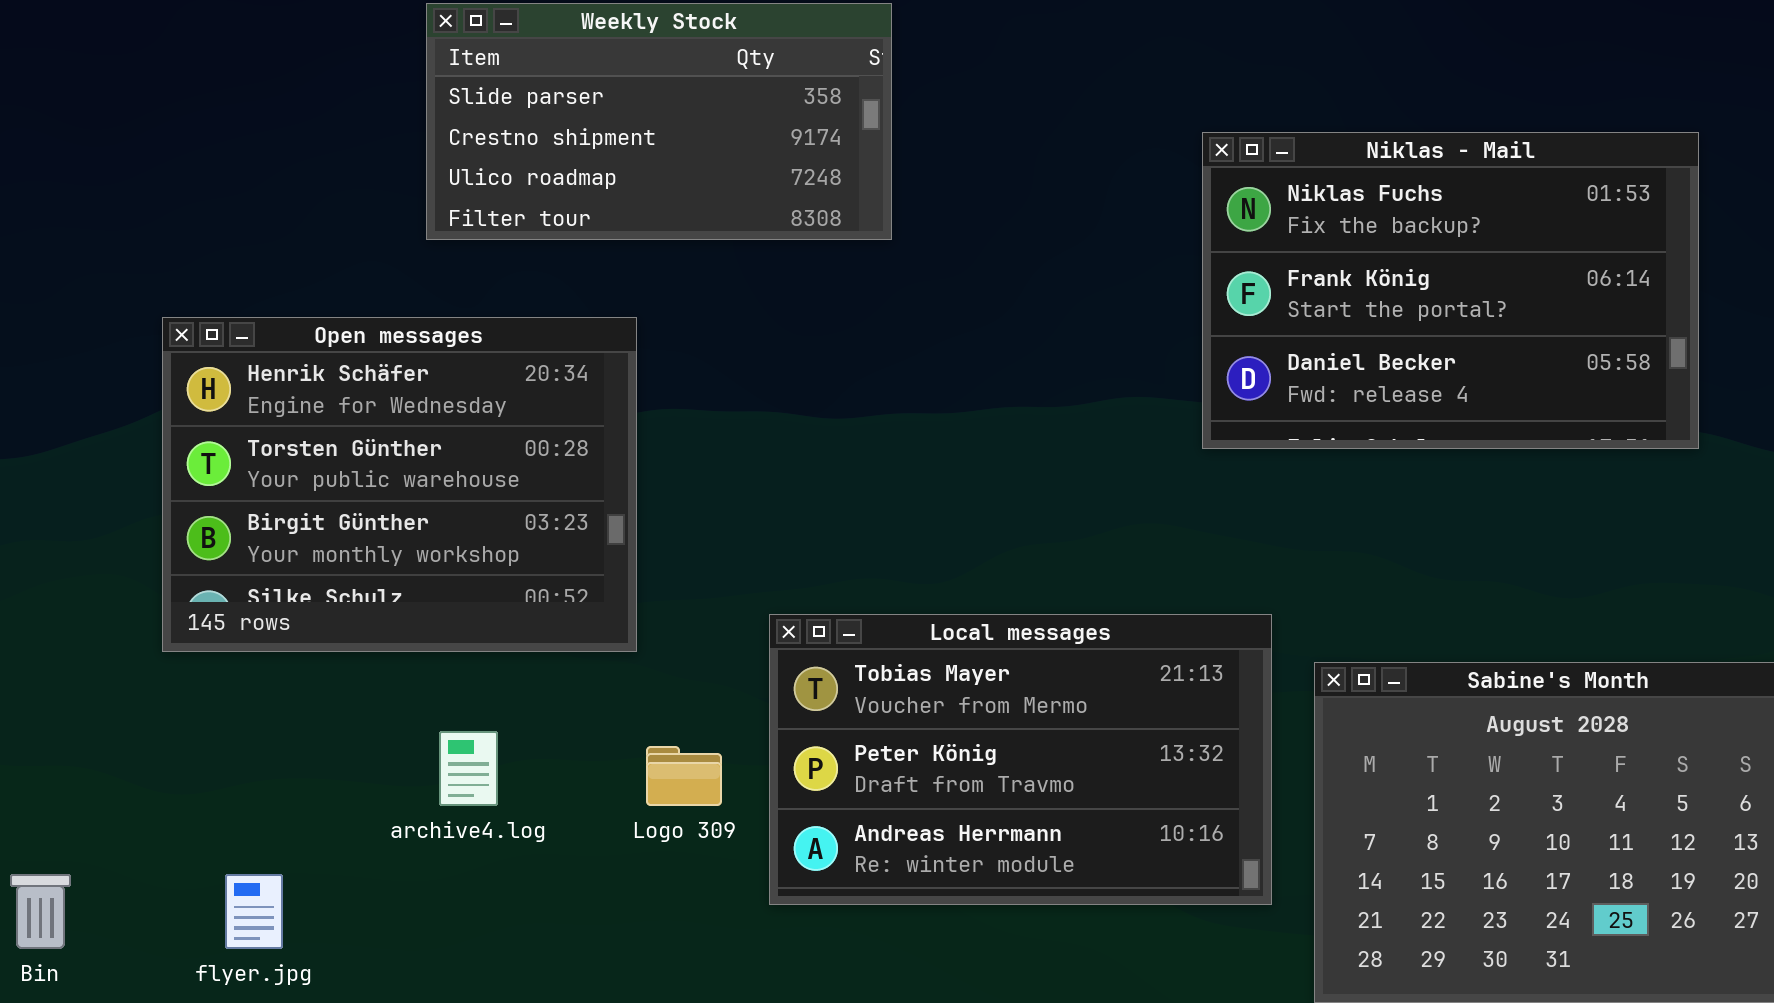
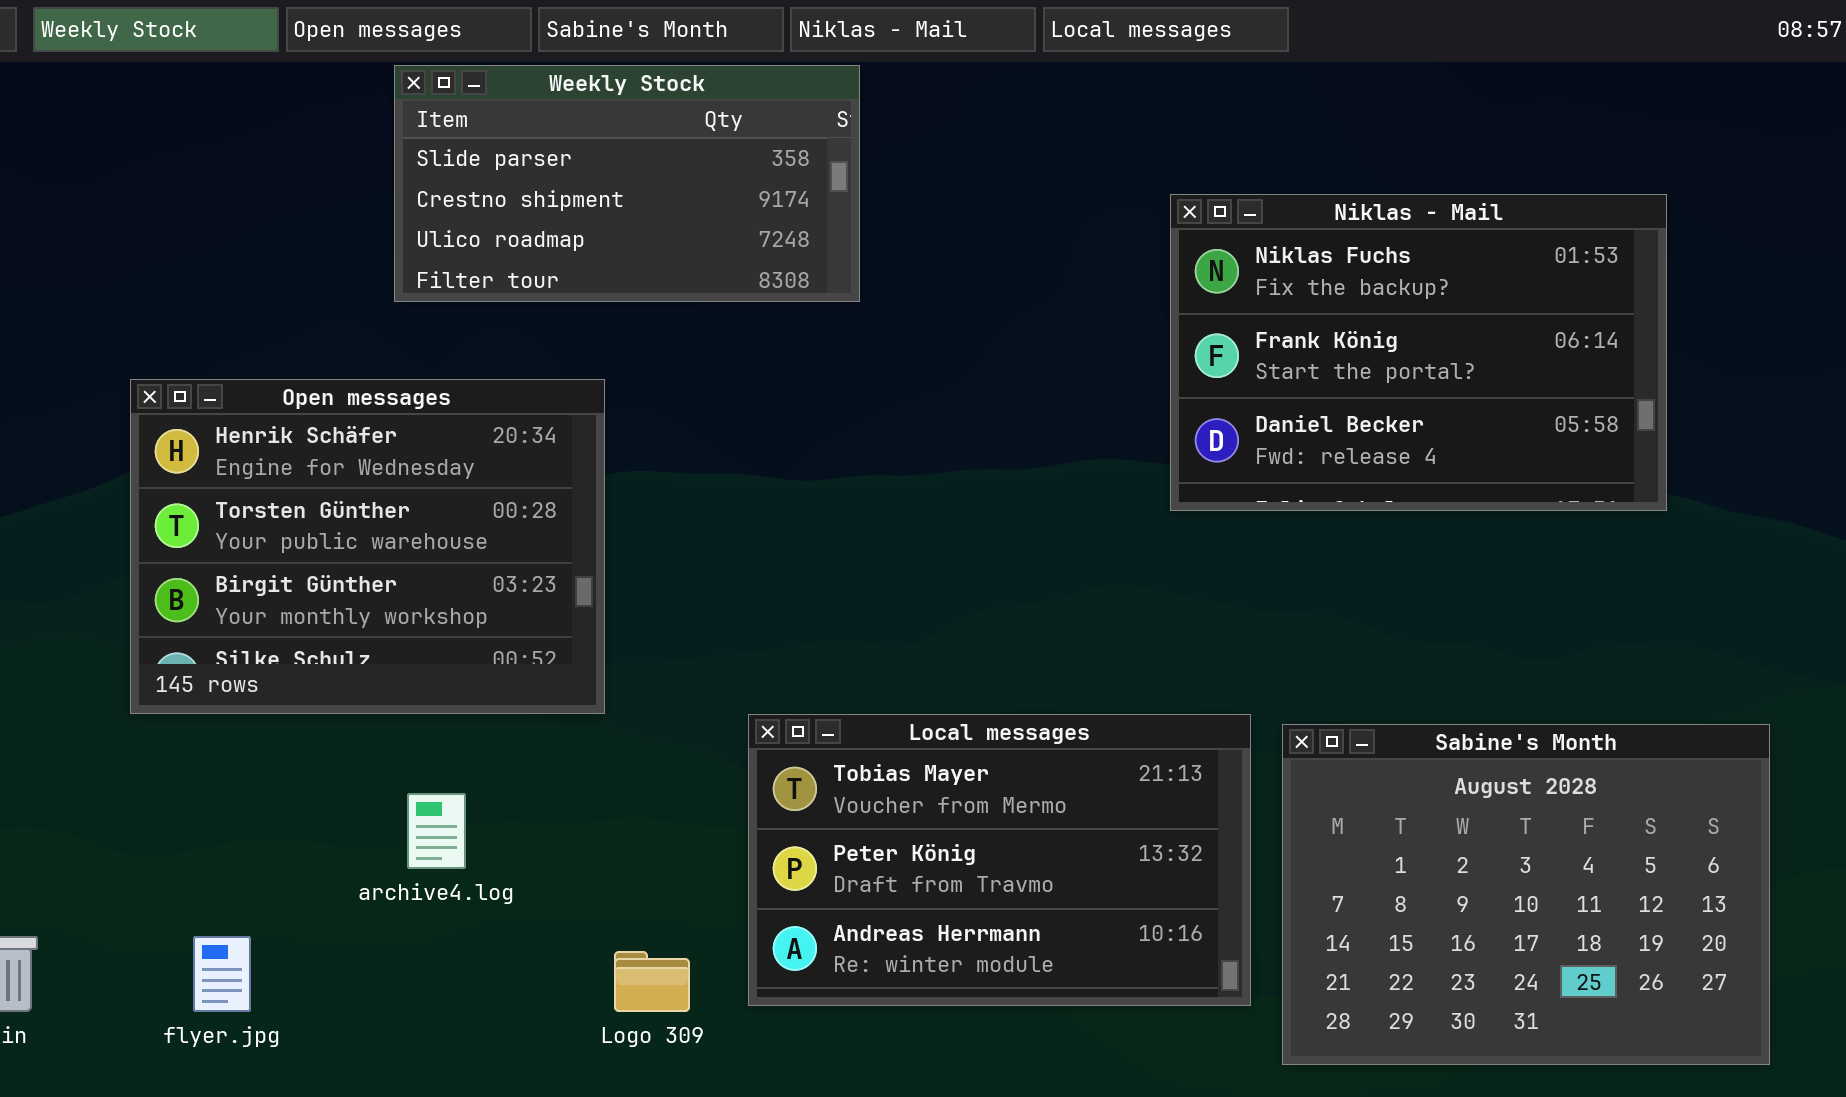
Local messages: [769,614,1272,905] -> [748,714,1251,1006], moved
Logo 309: [646,746,722,806] -> [614,951,690,1012], moved

